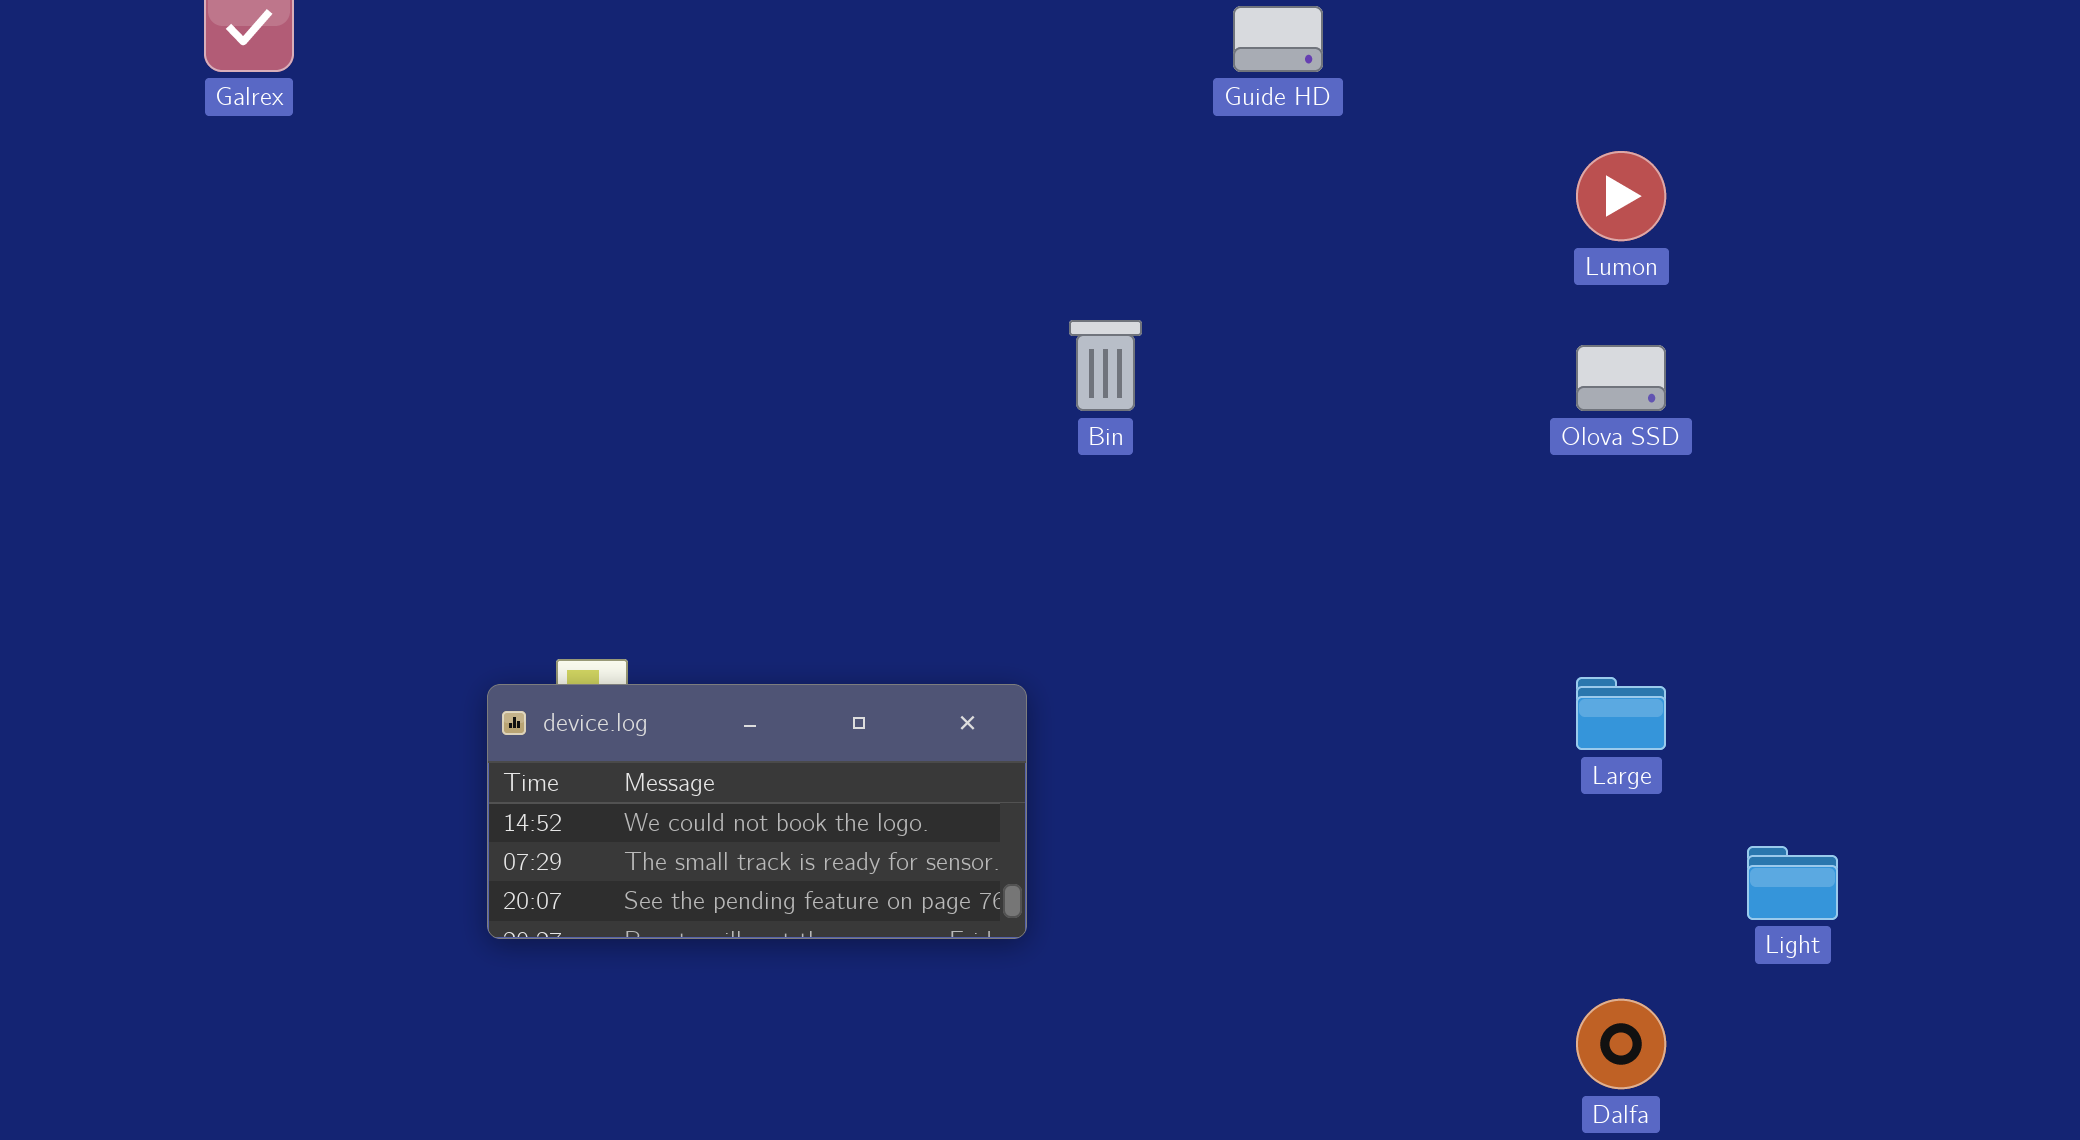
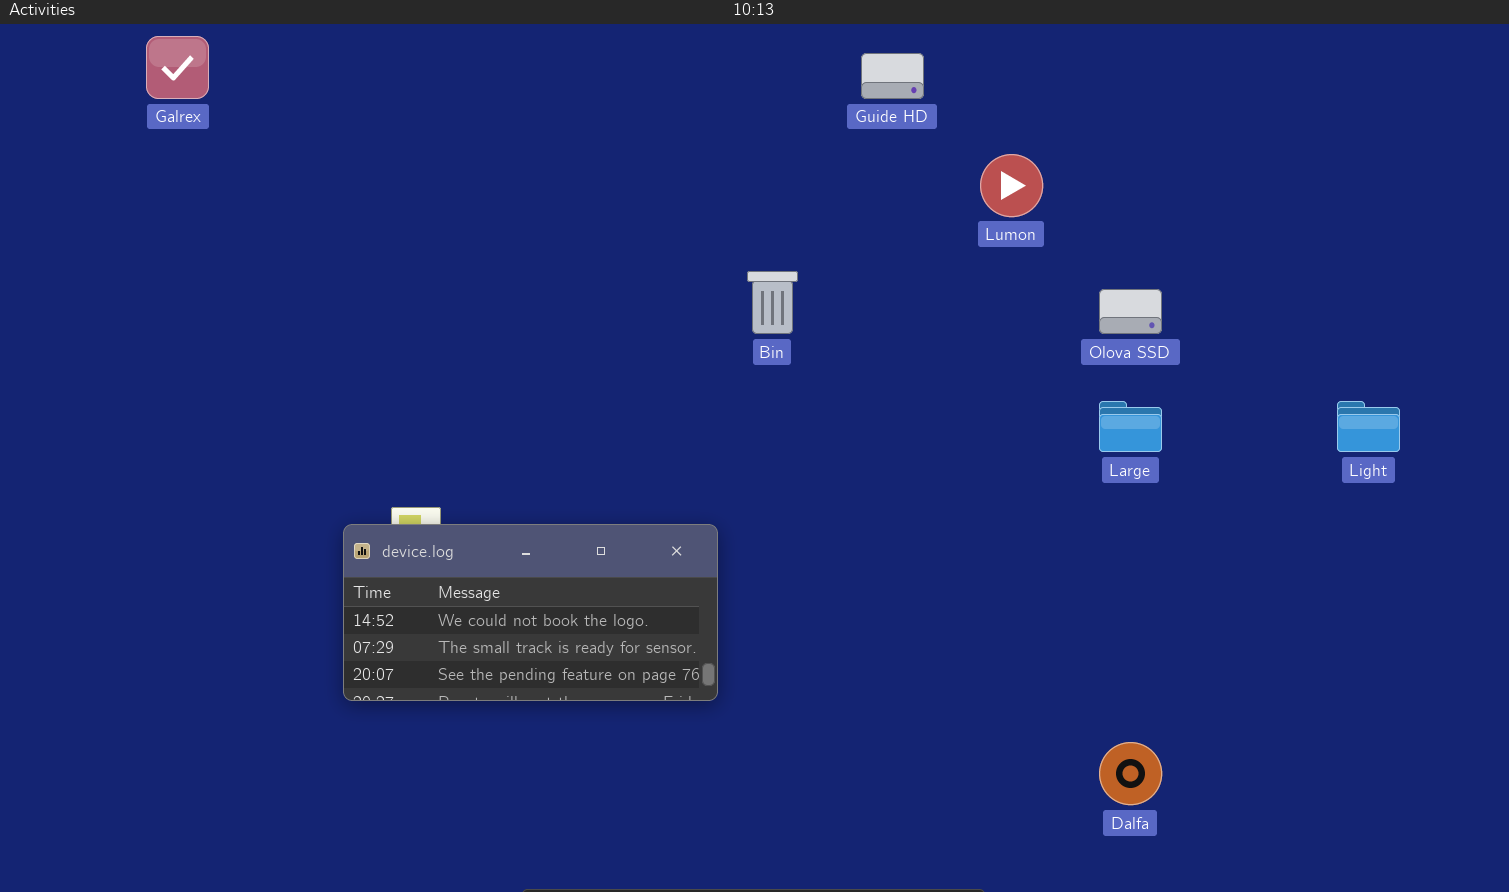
Lumon: [1576,151,1666,241] -> [980,154,1043,217], moved
Large: [1576,677,1666,750] -> [1099,401,1162,452], moved
Light: [1747,846,1838,920] -> [1337,401,1400,452], moved

